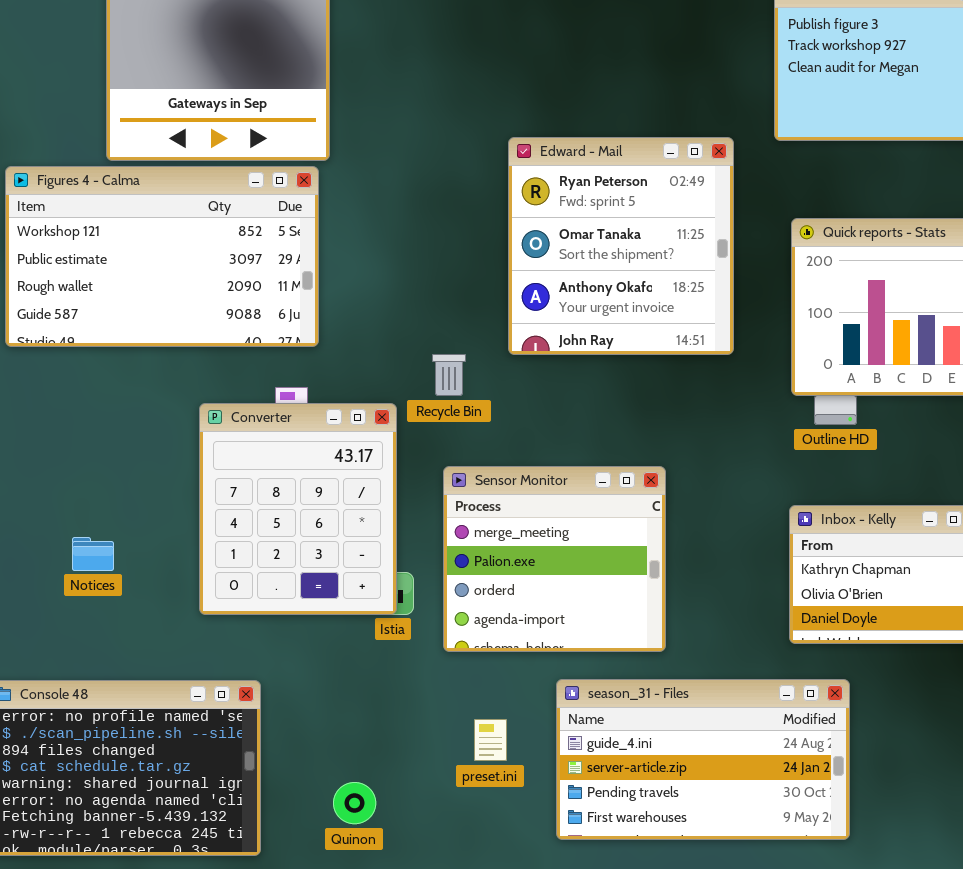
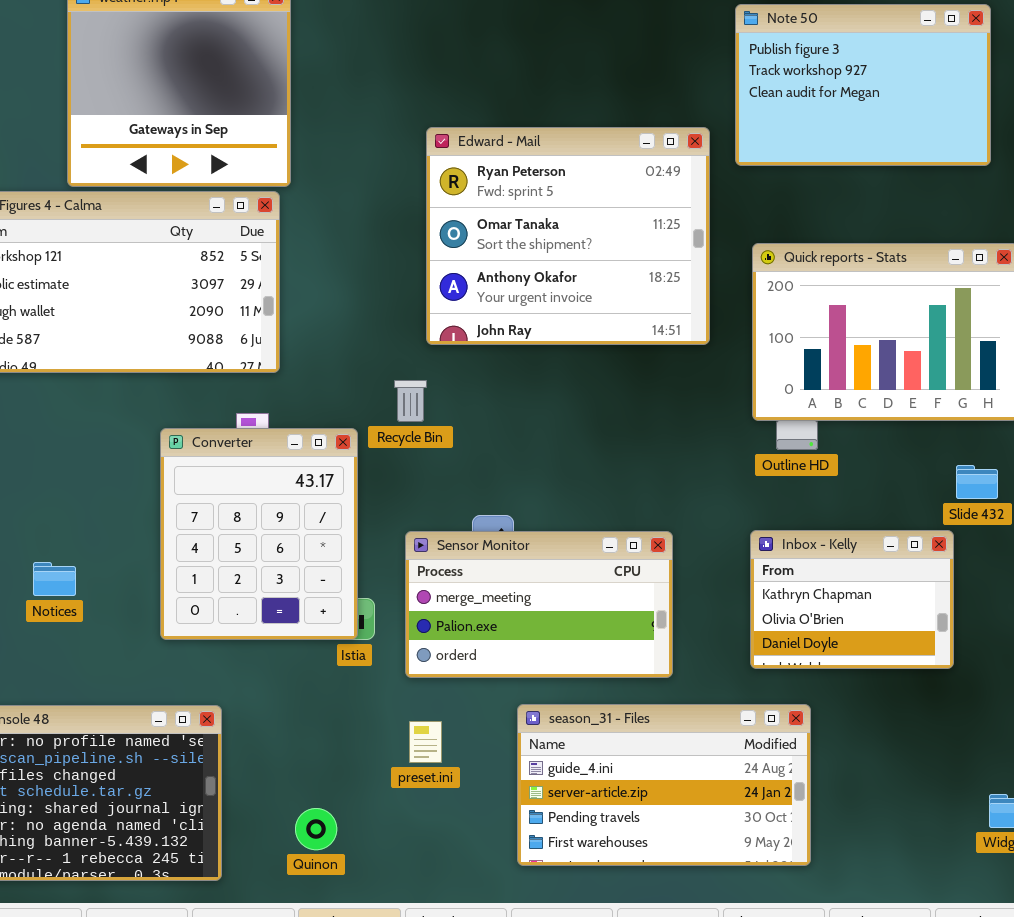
Edward - Mail: [508,137,734,355] -> [426,127,710,345], moved, resized
Sensor Monitor: [443,466,666,652] -> [405,531,673,678], resized
preset.ini: [474,719,507,761] -> [409,721,442,763], moved

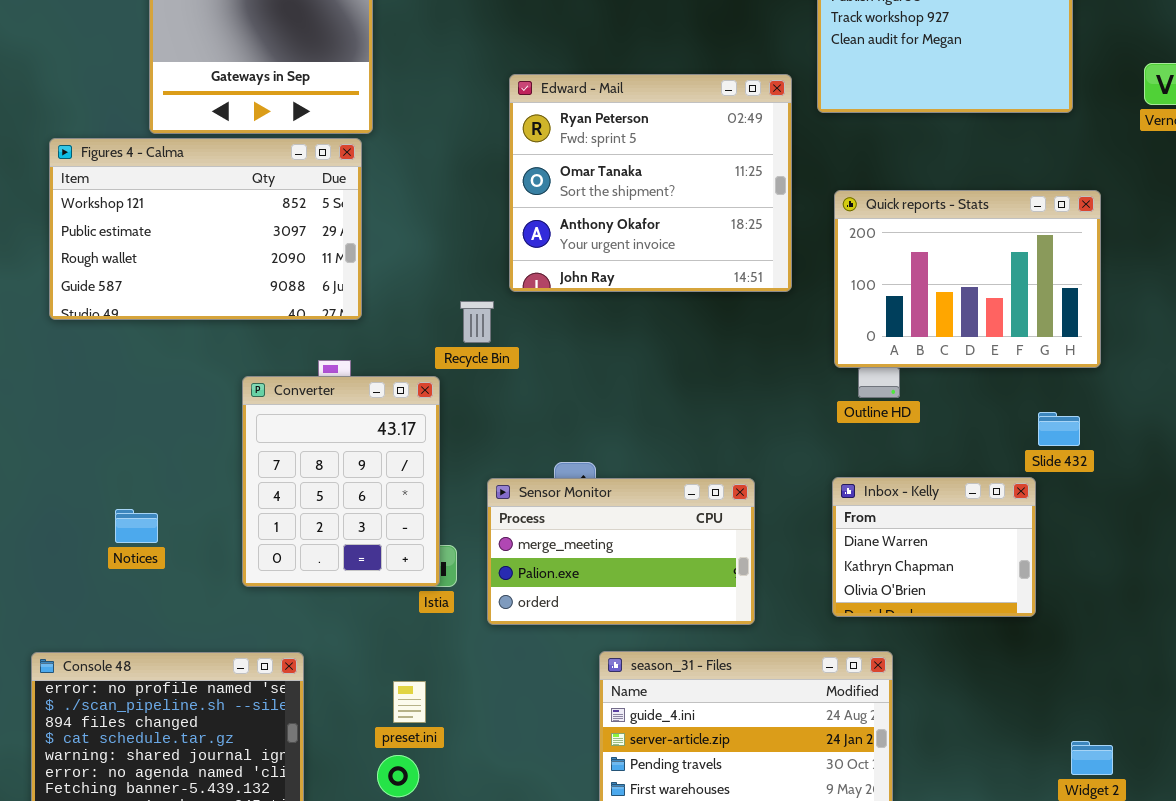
Recycle Bin: [394,380,427,422] -> [460,301,494,343], moved
Inbox - Kelly: [750,530,954,669] -> [832,477,1036,617], scrolled up 1 row
preset.ini: [409,721,442,763] -> [393,681,426,723], moved

